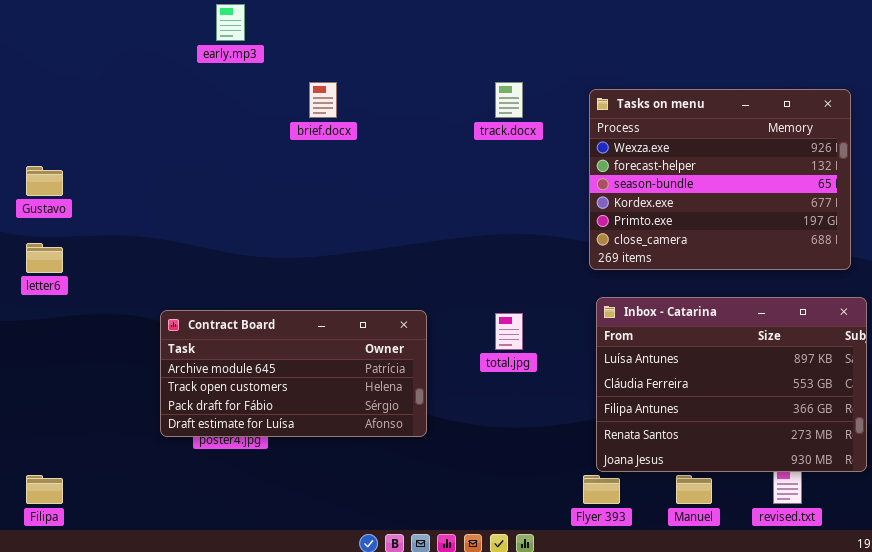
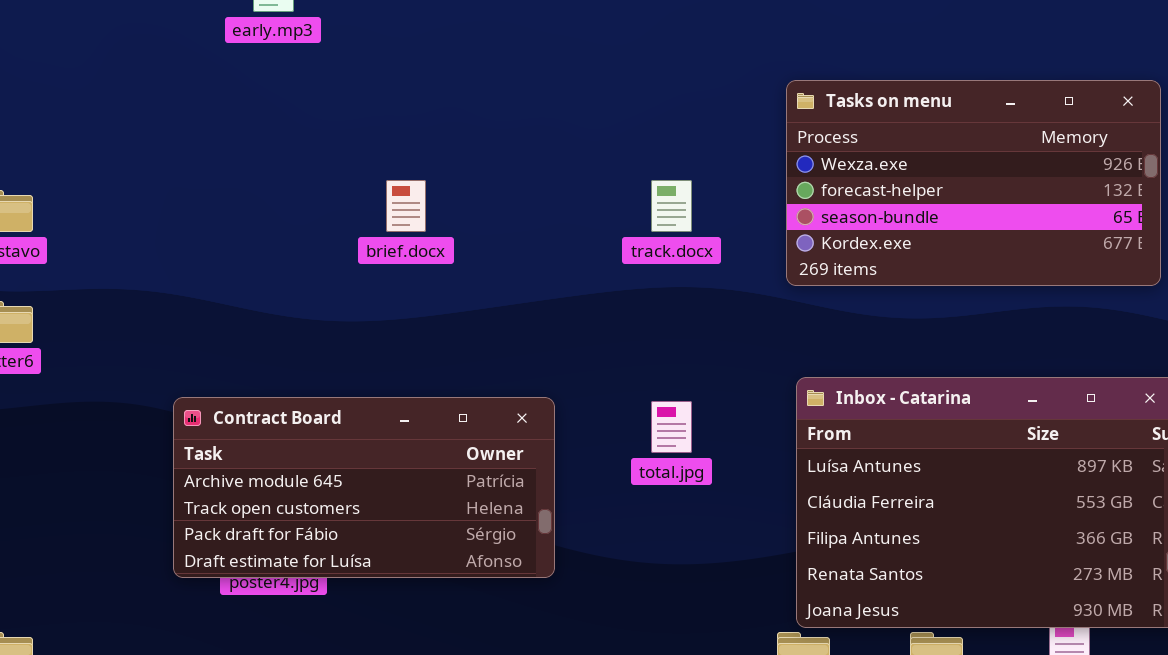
brief.docx: [309,82,337,118] -> [386,180,426,232], moved
track.docx: [495,82,523,118] -> [651,180,692,232], moved
Tasks on menu: [589,89,851,270] -> [786,80,1161,286], resized

